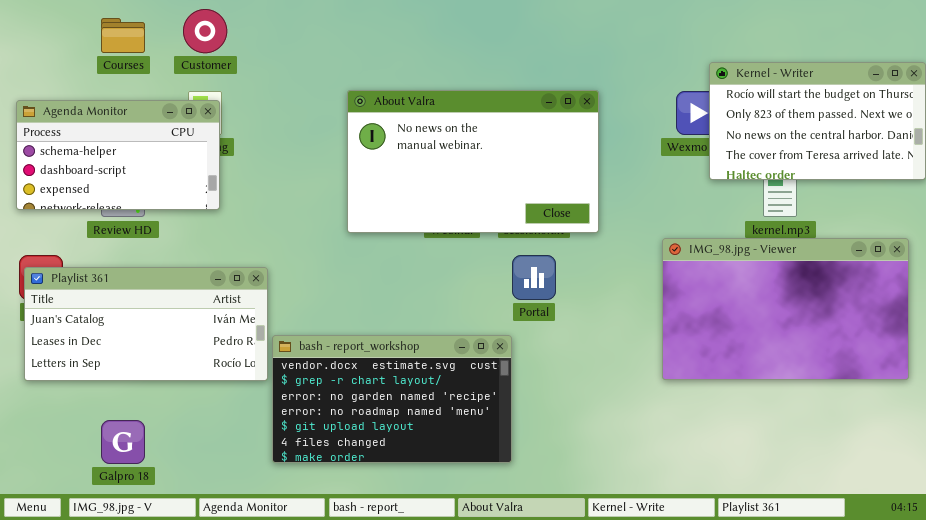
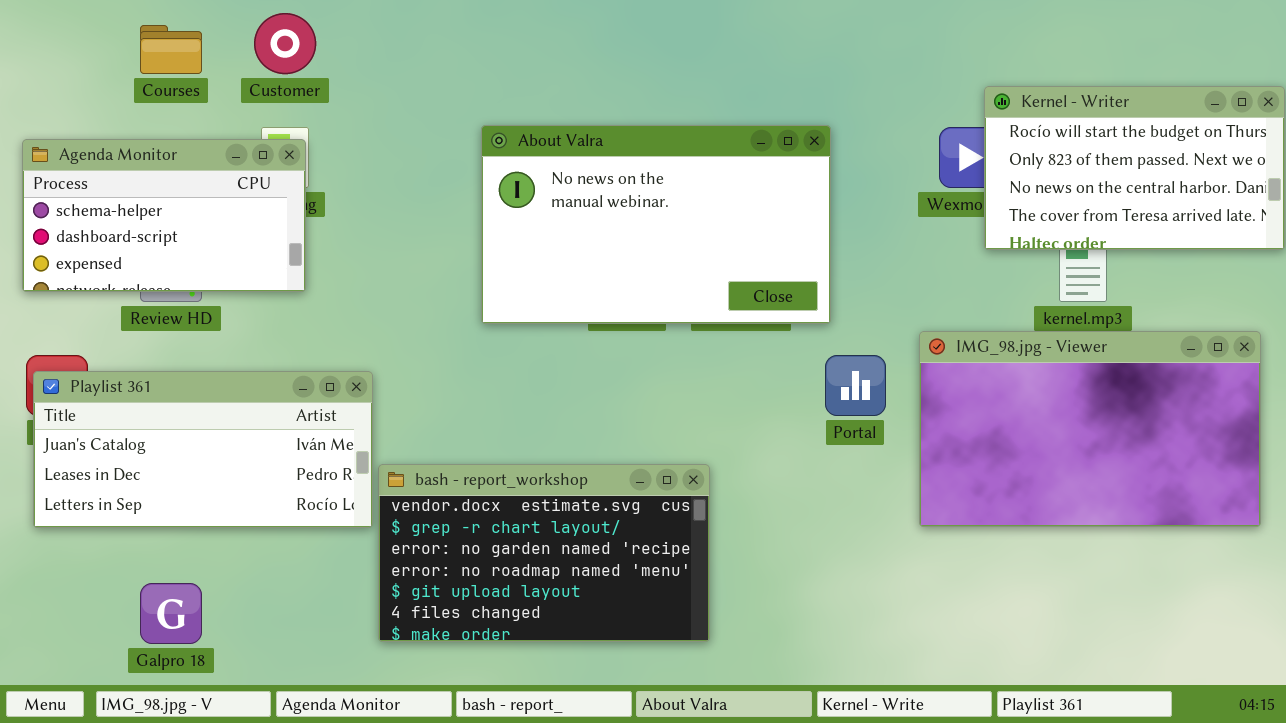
Portal: [512,255,556,300] -> [825,355,886,416], moved

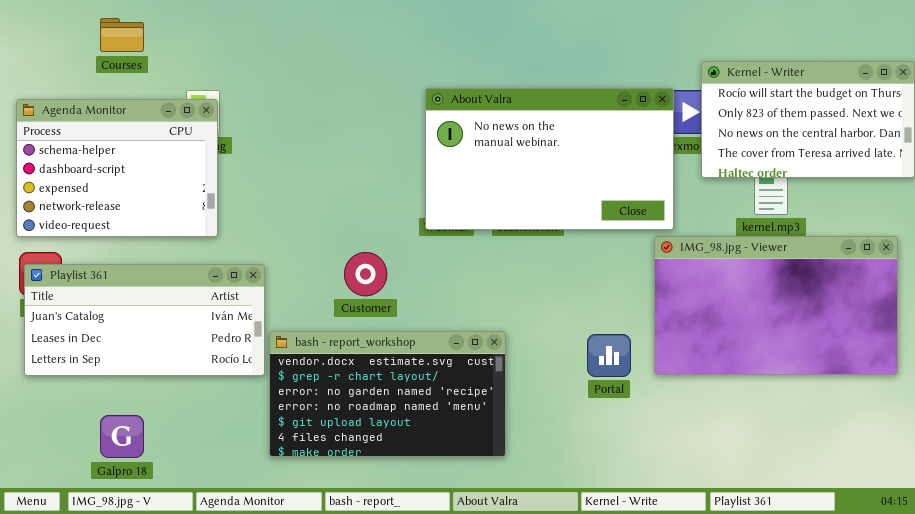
Customer: [254,13,316,74] -> [344,252,387,296], moved
About Valra: [481,125,831,324] -> [425,88,674,230], moved
Agenda Monitor: [22,139,306,292] -> [16,99,218,237], resized
Portal: [825,355,886,416] -> [587,334,631,377], moved

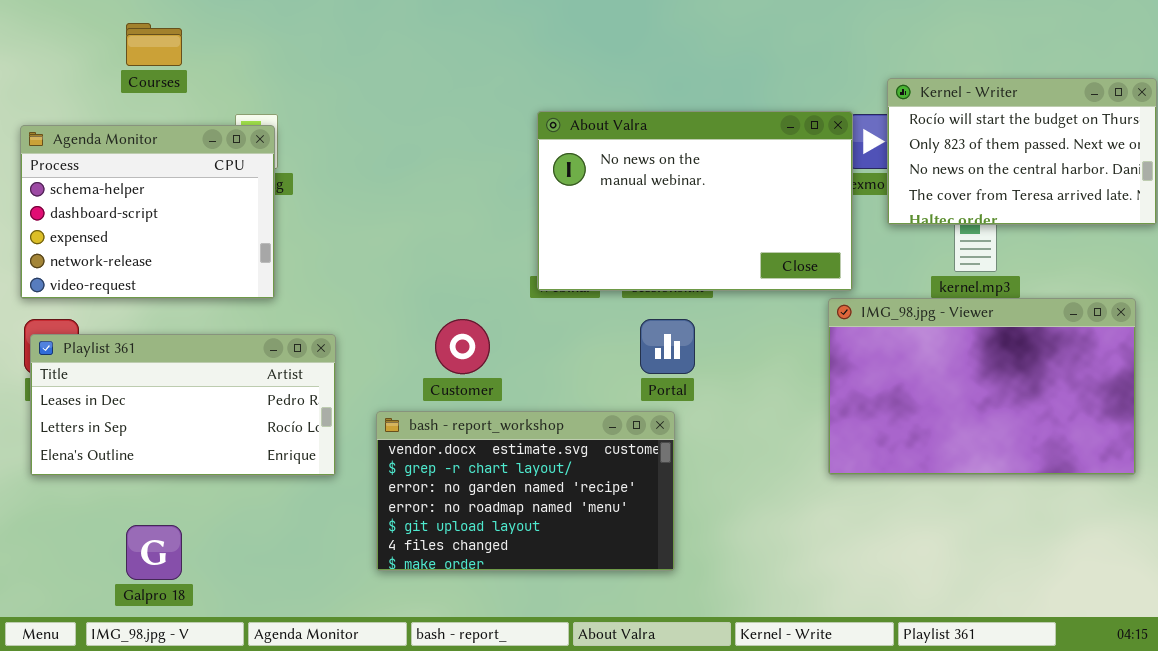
Playlist 361: [24,264,265,376] -> [30,334,336,476], scrolled down 1 row
bash - report_workshop: [269,331,506,457] -> [376,411,675,571], moved
Portal: [587,334,631,377] -> [640,319,695,374], moved

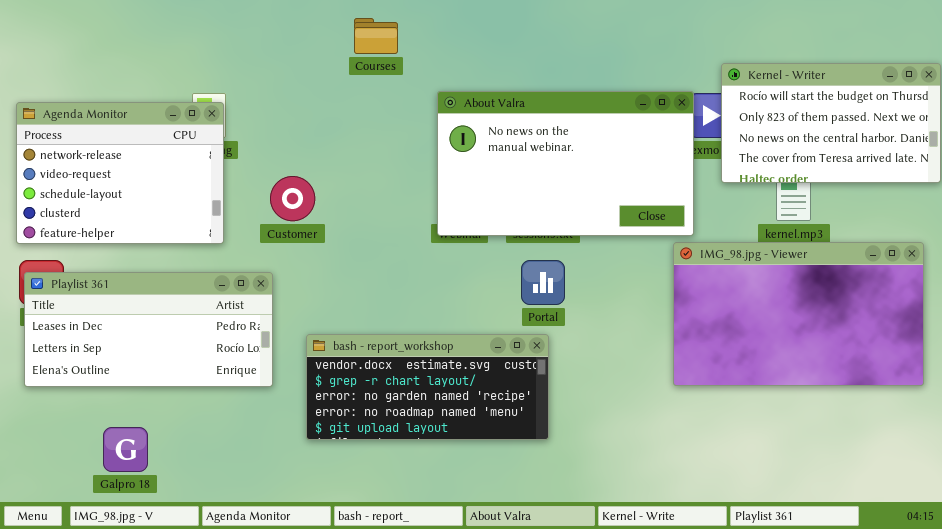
Courses: [126,23,182,66] -> [354,18,398,54], moved
Agenda Monitor: [20,125,275,299] -> [16,102,224,244], scrolled down 3 rows
Customer: [435,319,490,374] -> [270,176,315,221], moved
bash - report_workshop: [376,411,675,571] -> [306,334,549,440], resized

